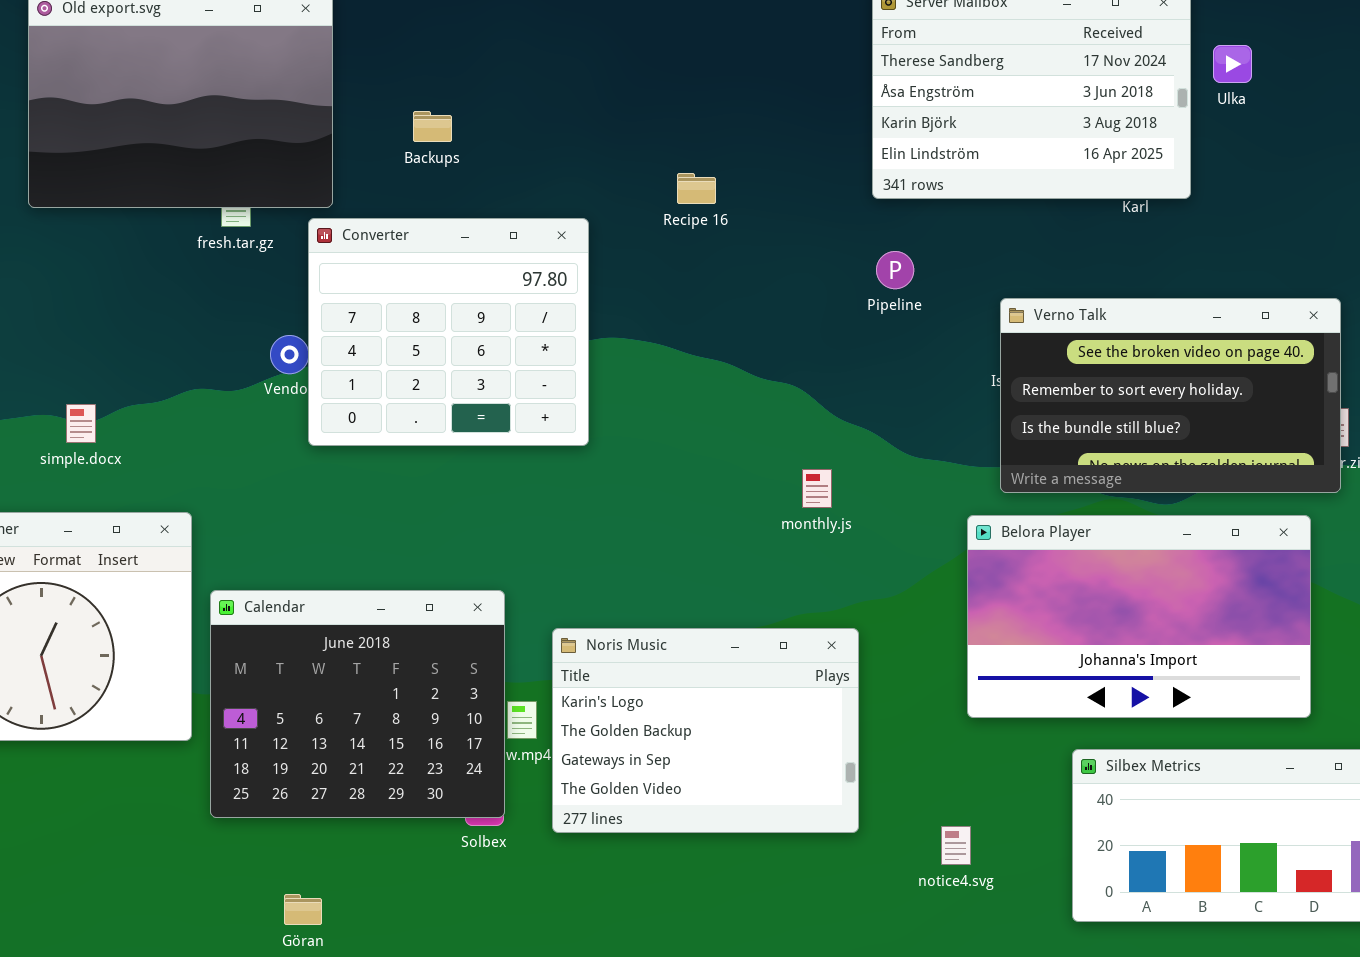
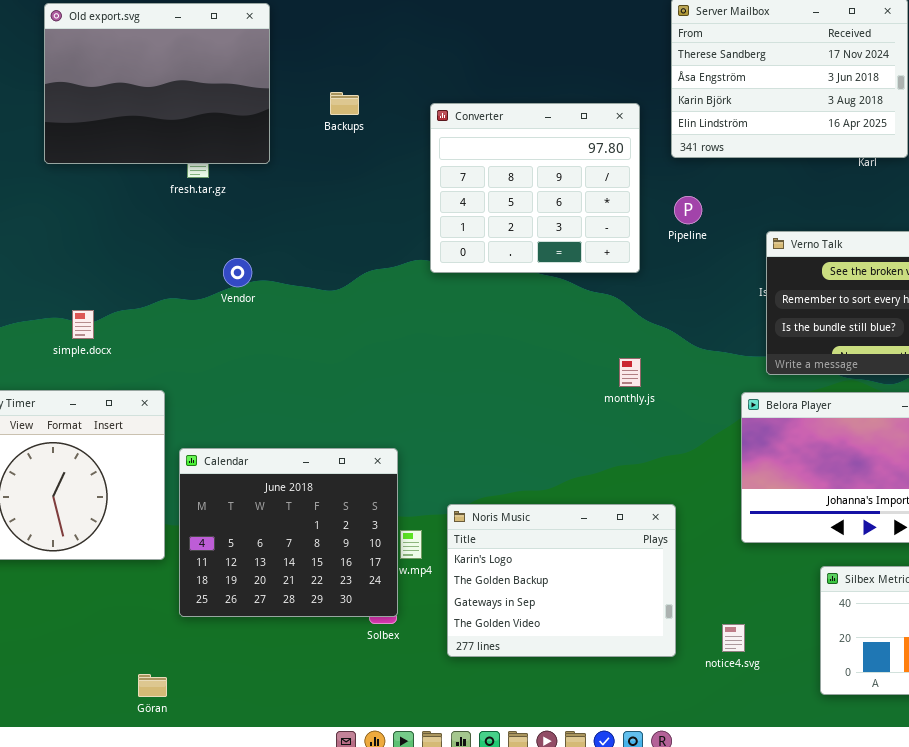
Converter: [308,218,589,446] -> [430,103,640,273], moved
Noris Music: [552,628,859,833] -> [447,504,676,657], moved
Göran: [284,894,322,925] -> [138,674,167,697], moved

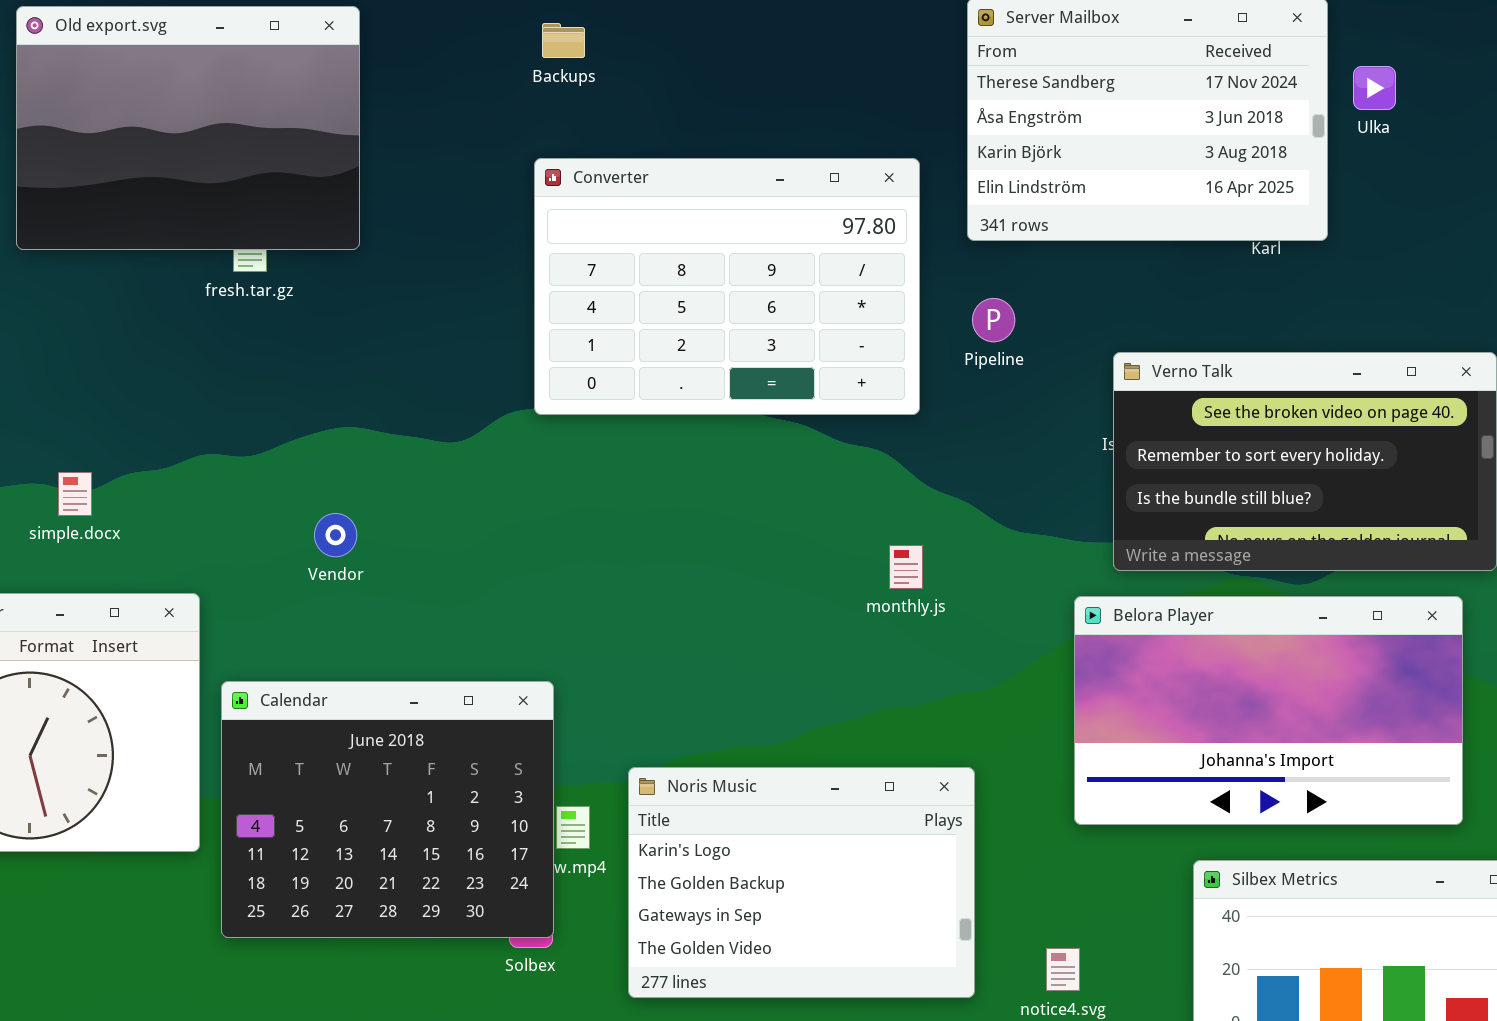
Backups: [330,92,359,115] -> [542,23,585,58], moved
Converter: [430,103,640,273] -> [534,158,920,415], resized
Vendor: [223,258,252,287] -> [314,513,357,557], moved

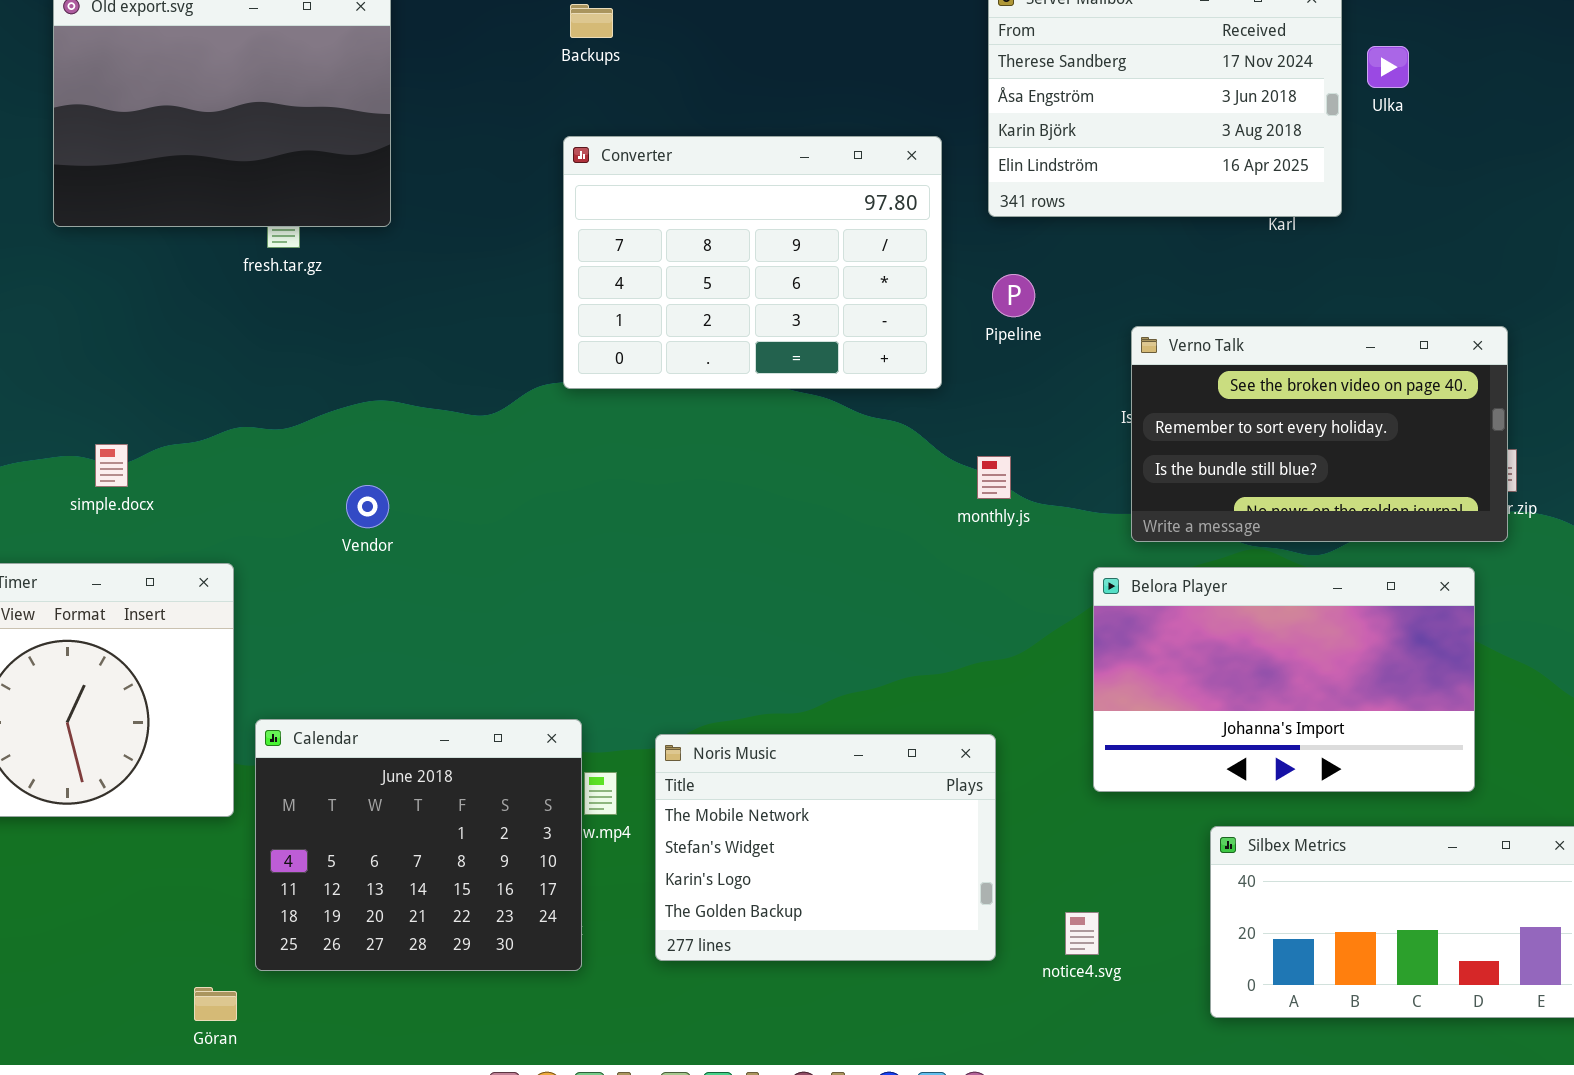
monthly.js: [889,545,923,589] -> [977,456,1011,499], moved
Calendar: [221,681,554,938] -> [255,719,582,971], moved
Noris Music: [628,767,975,998] -> [655,734,996,961], scrolled up 2 rows

